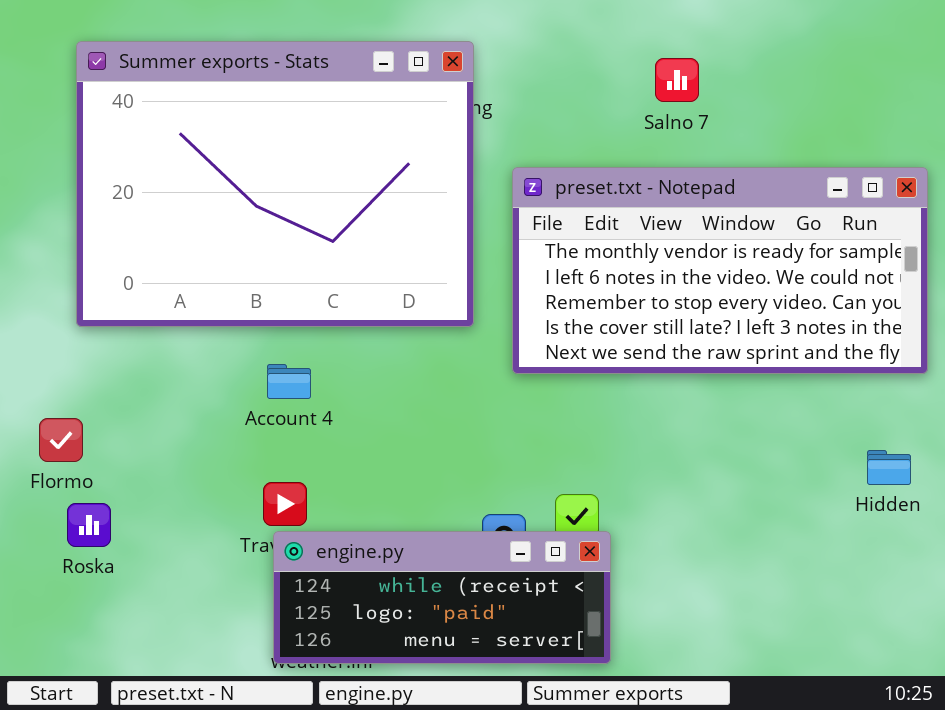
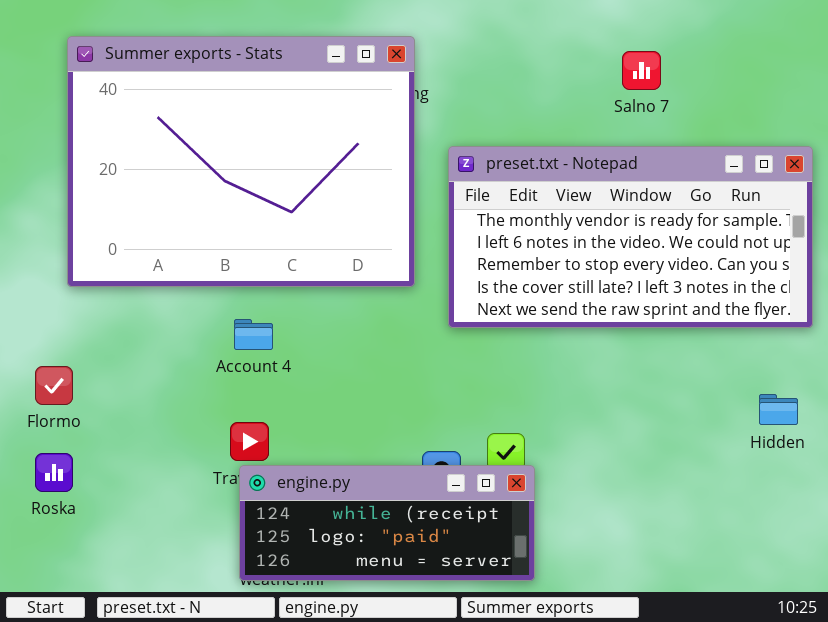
Salno 7: [655,58,699,102] -> [622,51,661,90], moved
Roska: [67,503,111,547] -> [35,453,73,492], moved

